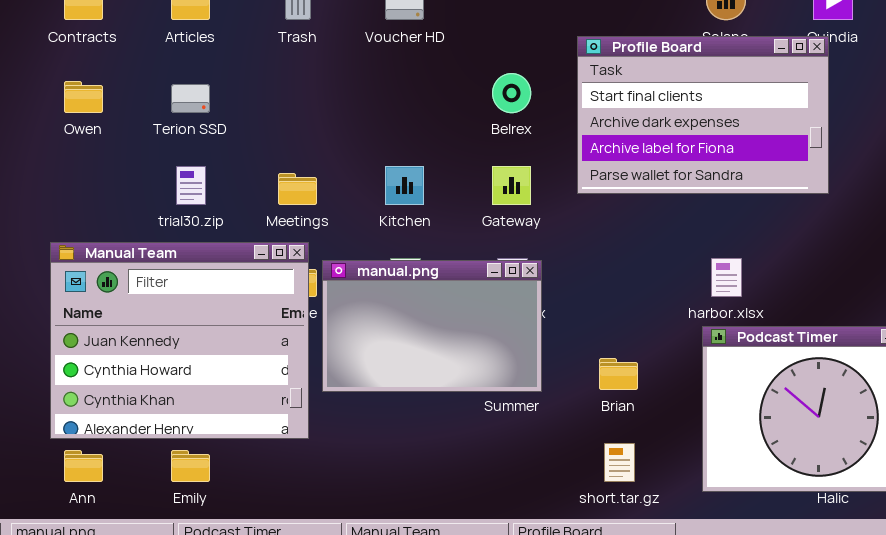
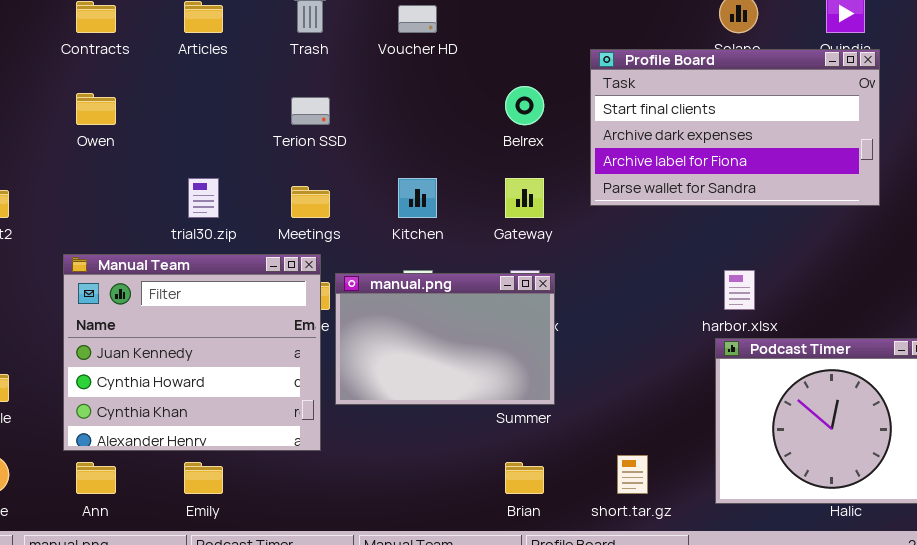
Profile Board: [577,36,829,194] -> [590,49,880,206], resized
Terion SSD: [171,84,210,113] -> [291,97,330,125], moved
Brian: [599,358,638,390] -> [505,462,544,494], moved

